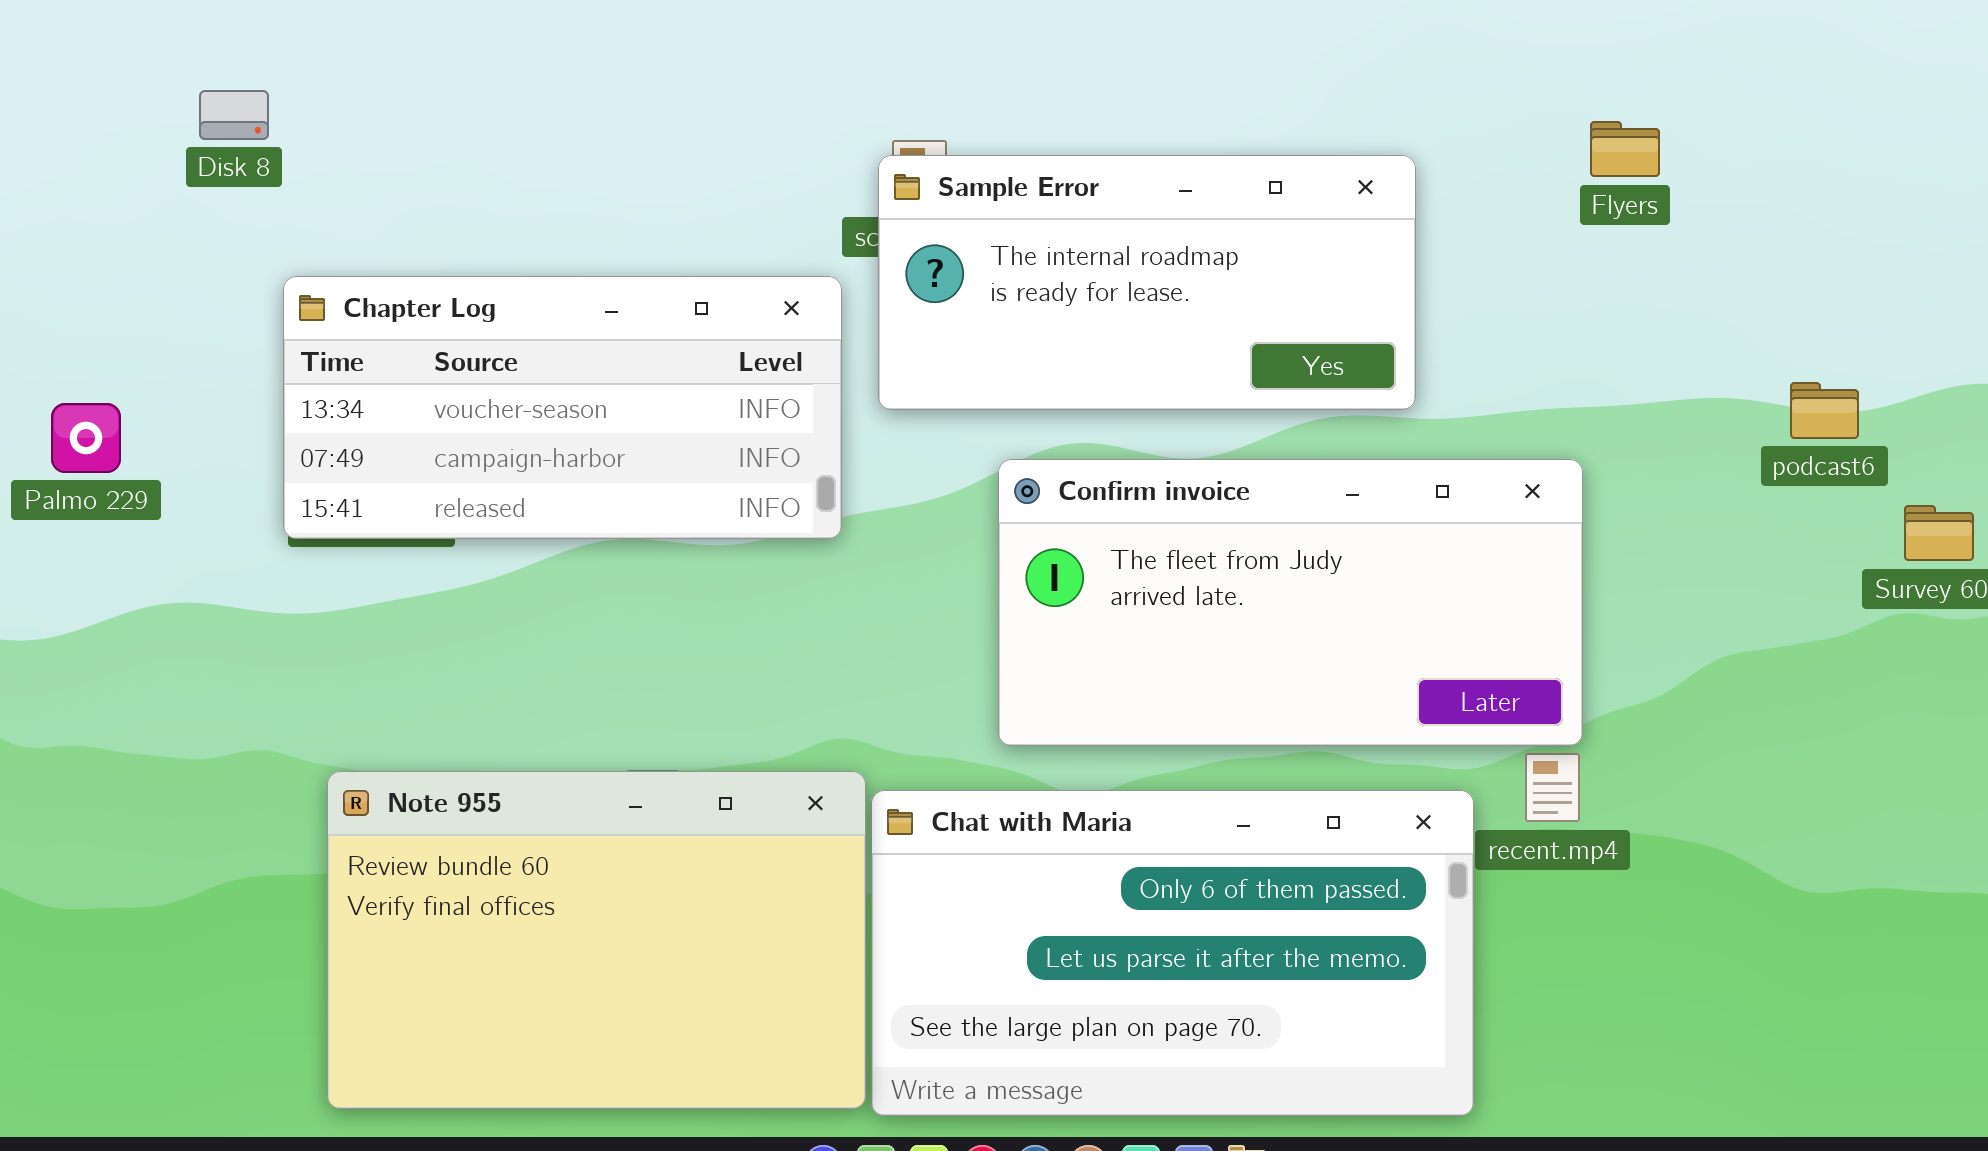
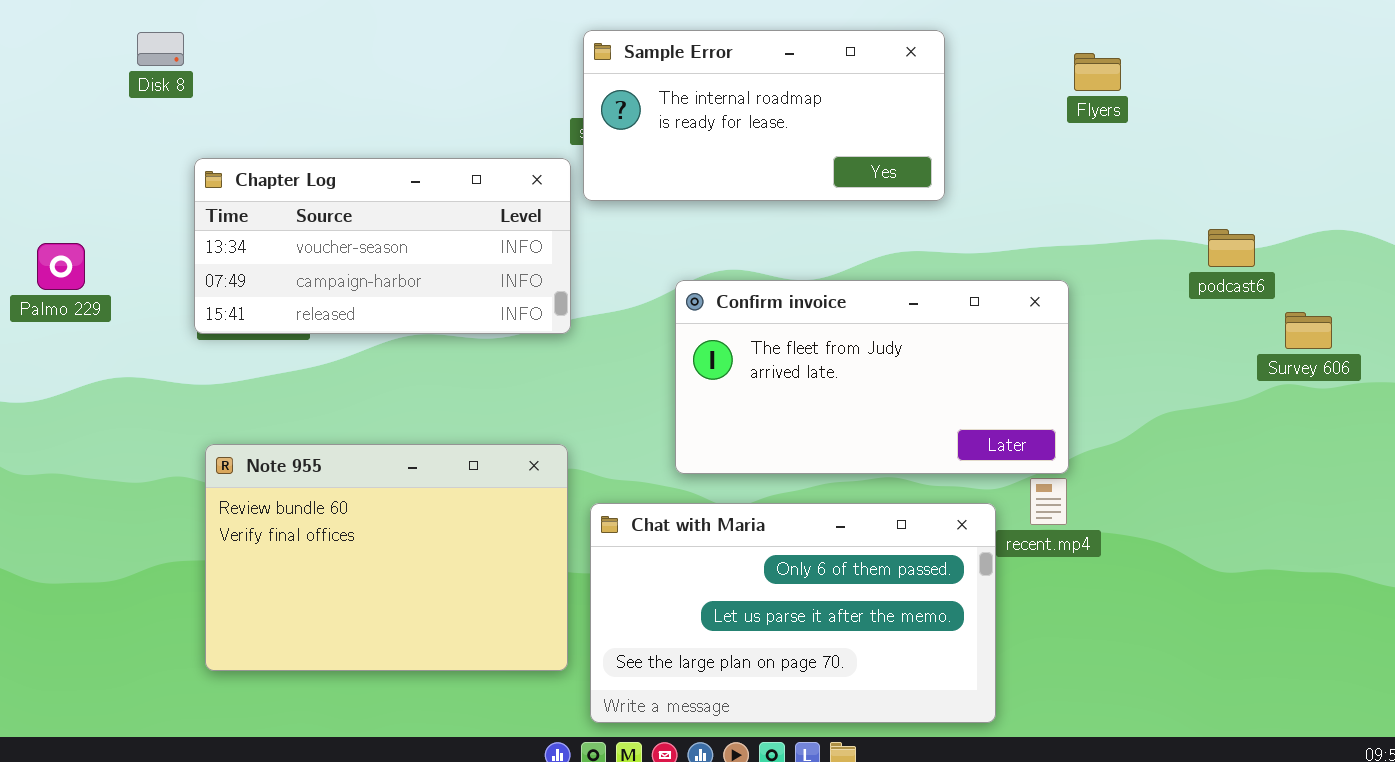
Sample Error: [878,155,1416,410] -> [583,30,945,201], moved
Note 955: [327,771,866,1109] -> [205,444,568,671], moved

